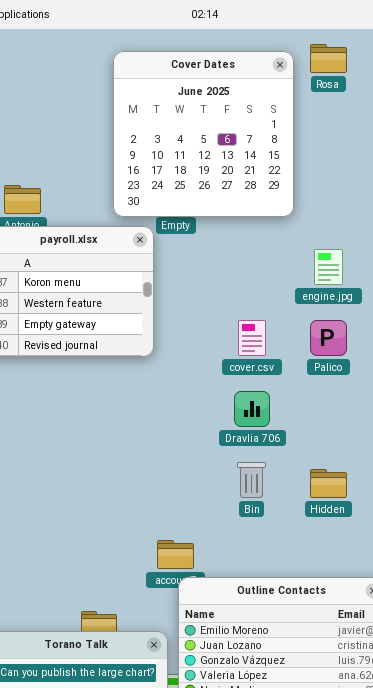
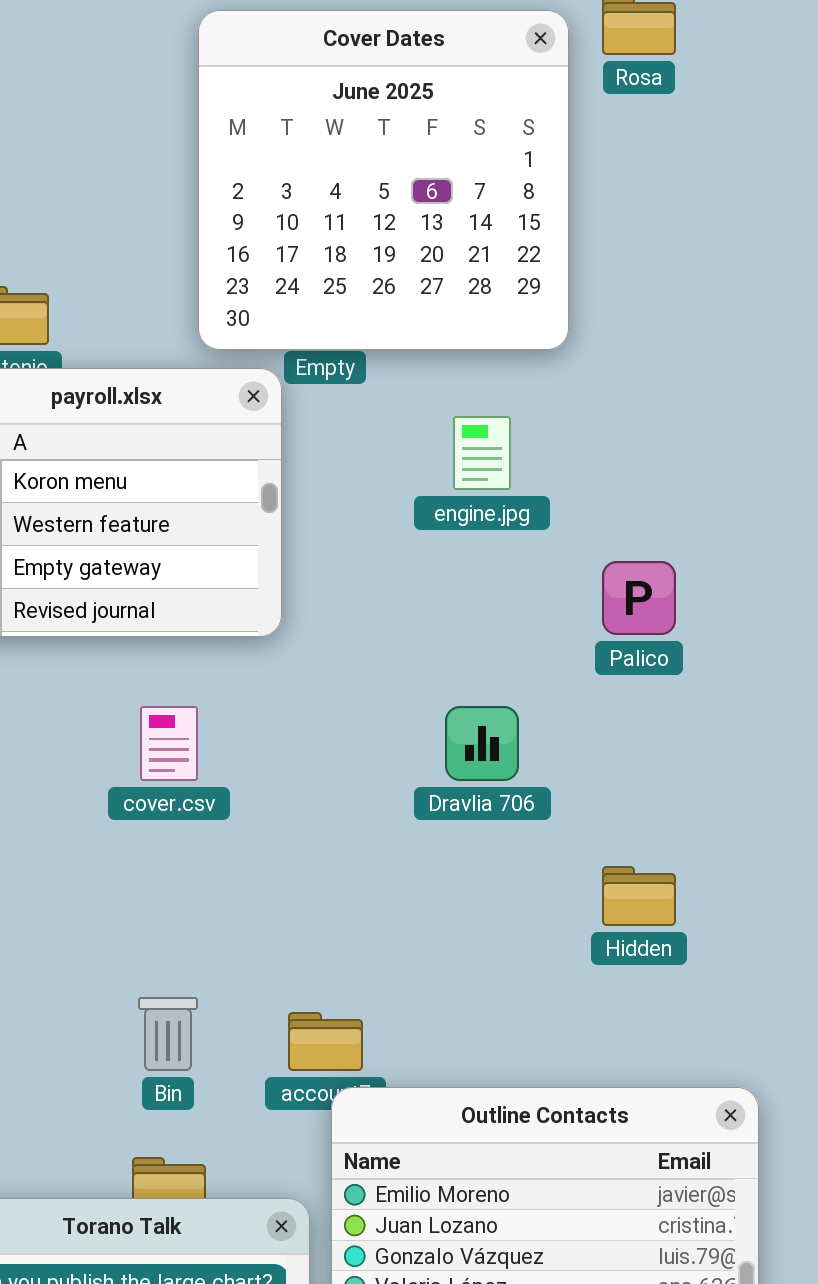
engine.jpg: [314,249,343,285] -> [453,416,511,490], moved
cover.csv: [238,320,266,356] -> [140,706,198,781], moved
Bin: [237,462,266,498] -> [138,997,198,1071], moved

